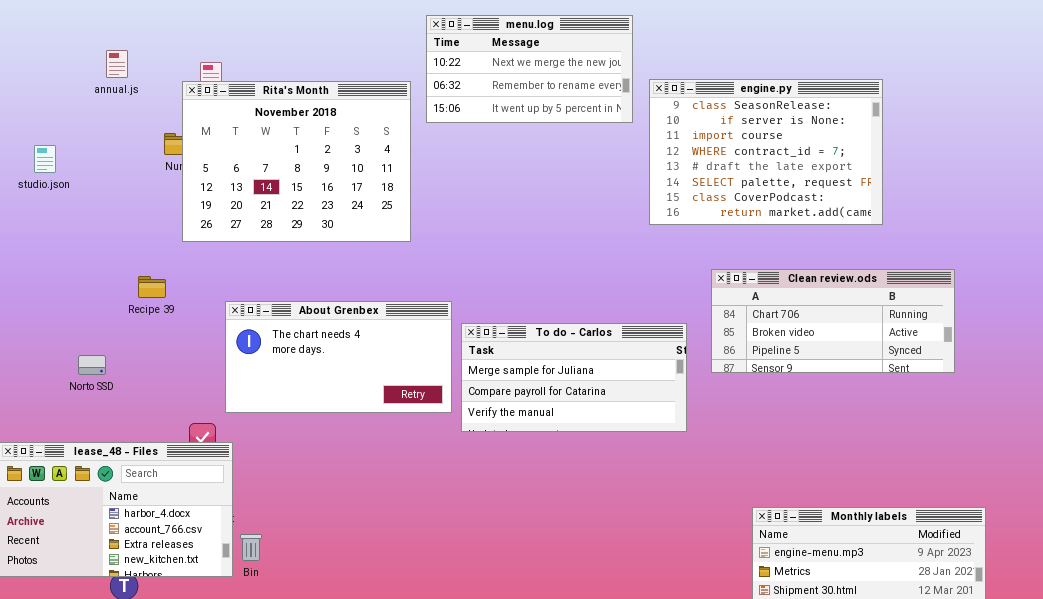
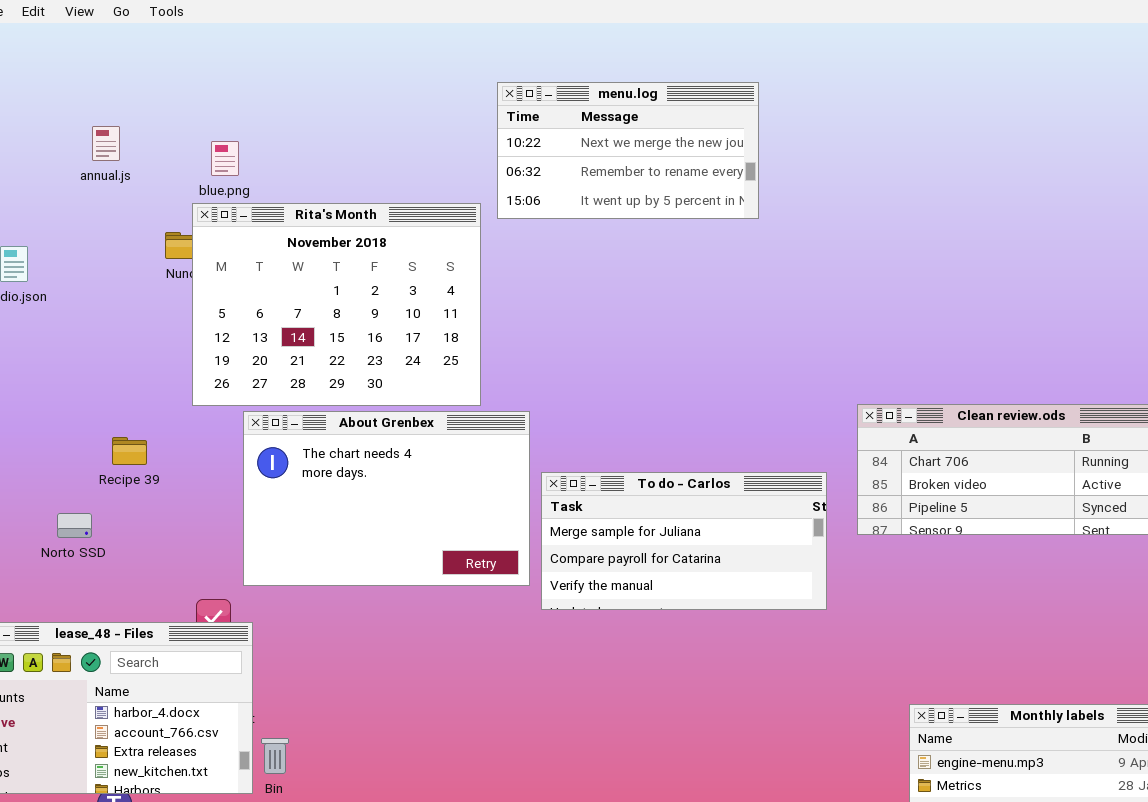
engine.py: [649,79,883,225] -> none, closed
Rita's Month: [182,81,411,242] -> [192,203,481,406], moved
Recipe 39: [138,276,166,298] -> [112,437,147,465], moved
About Grenbex: [225,301,452,413] -> [243,411,530,586], resized

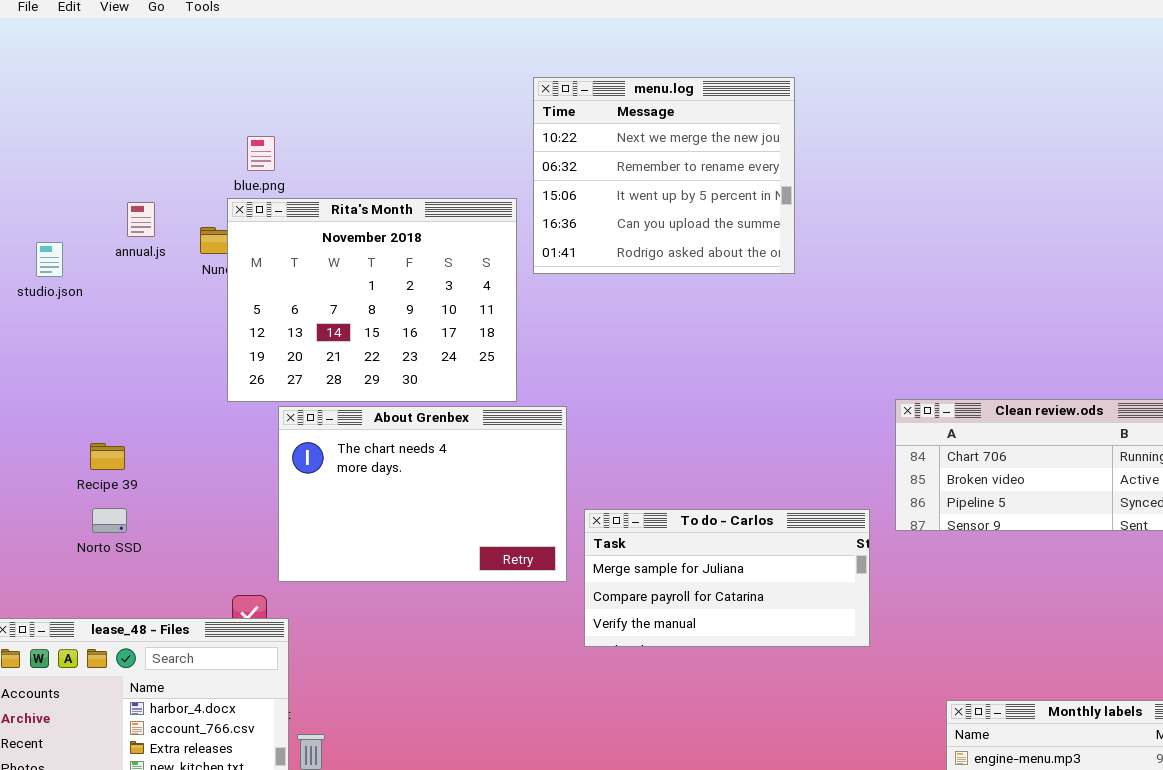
menu.log: [497,82,759,219] -> [533,77,795,274], resized
annual.js: [92,126,120,161] -> [127,202,155,237], moved
Recipe 39: [112,437,147,465] -> [90,443,125,470], moved
To do - Carlos: [541,472,827,610] -> [584,509,870,647], moved

